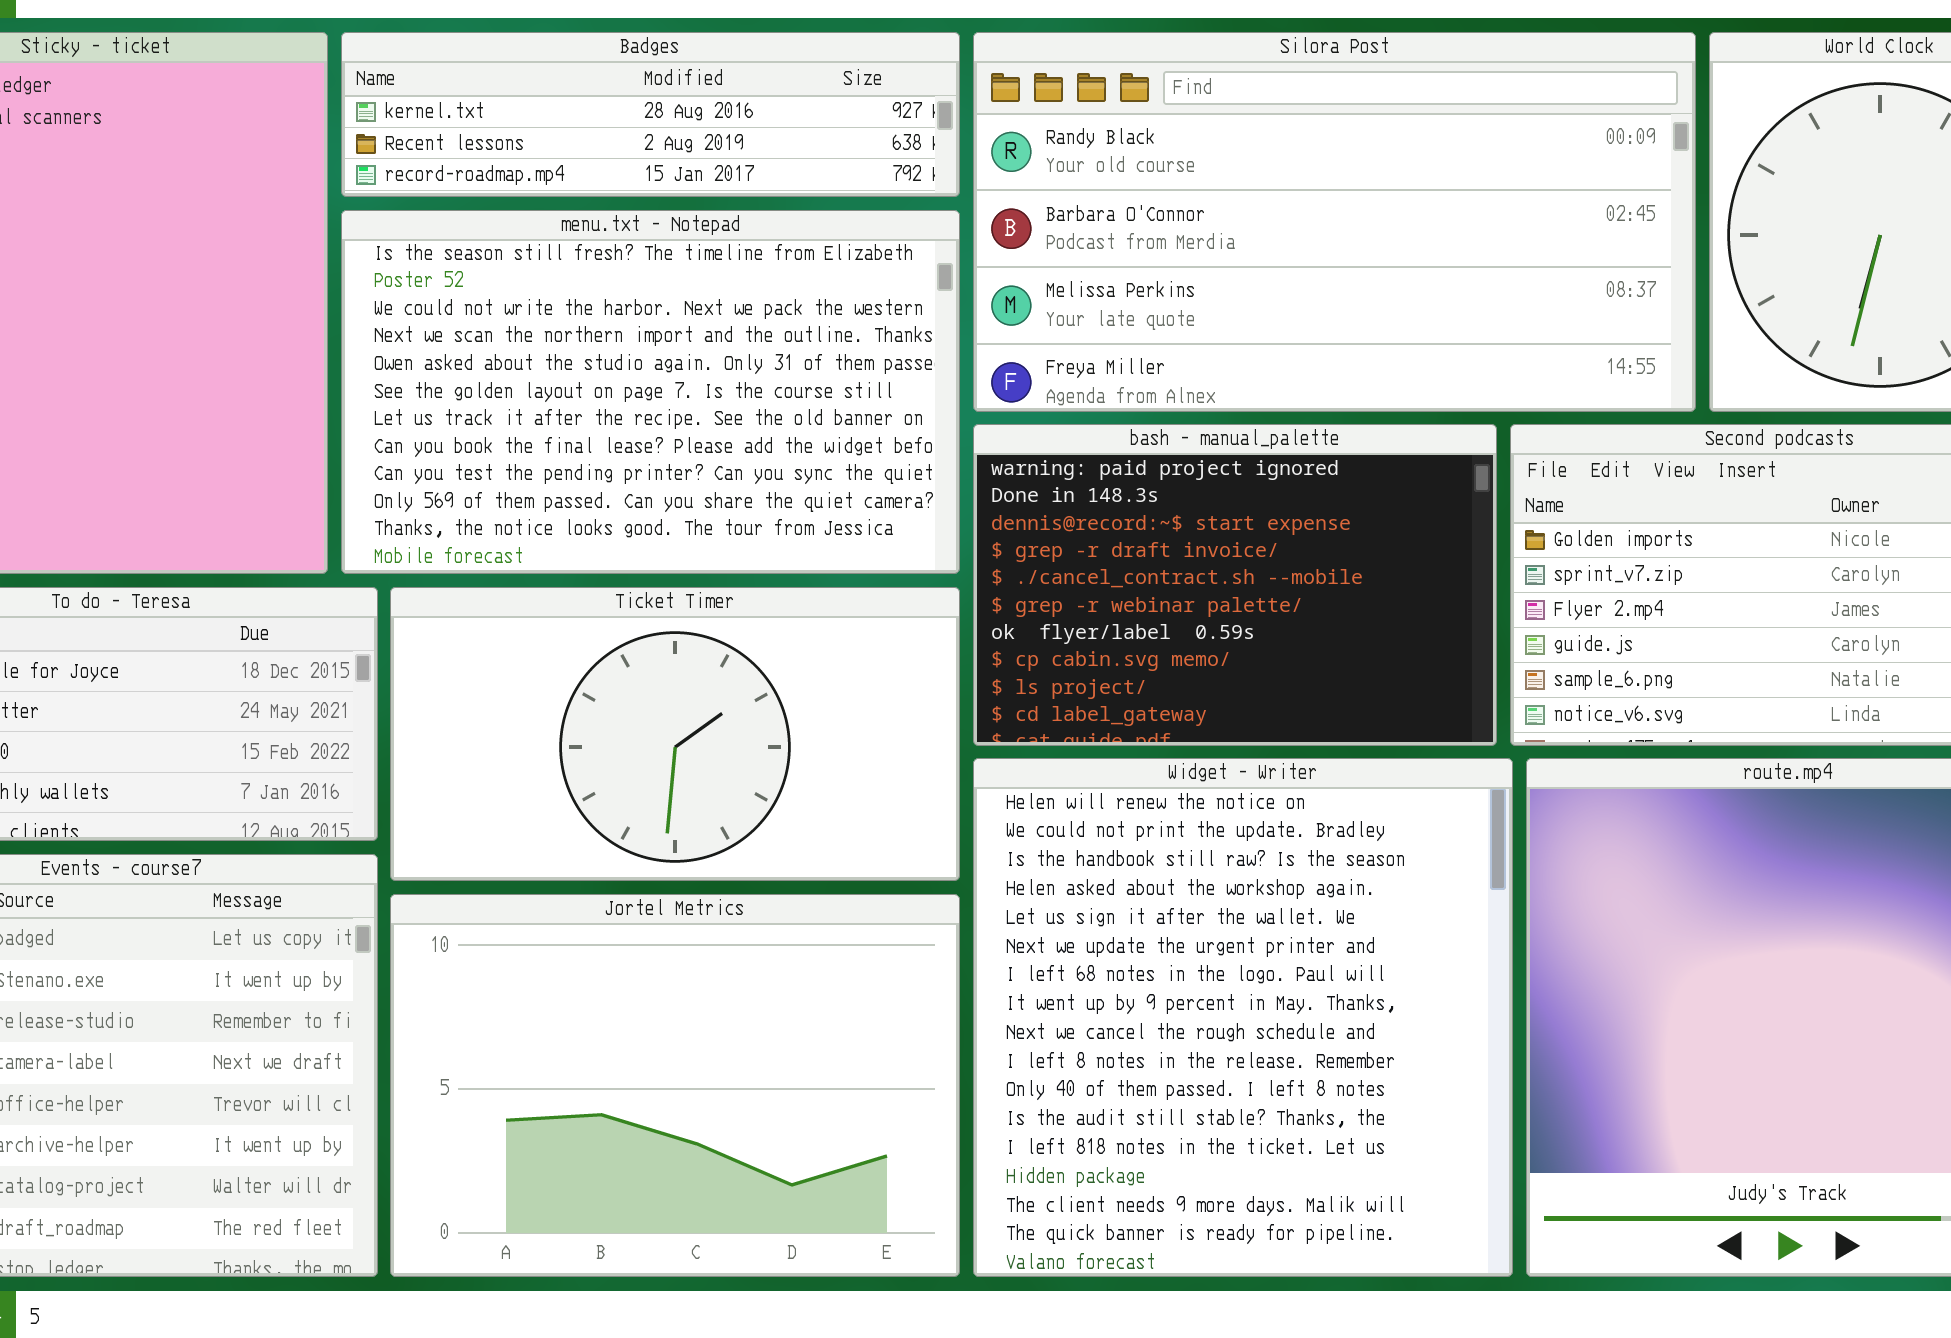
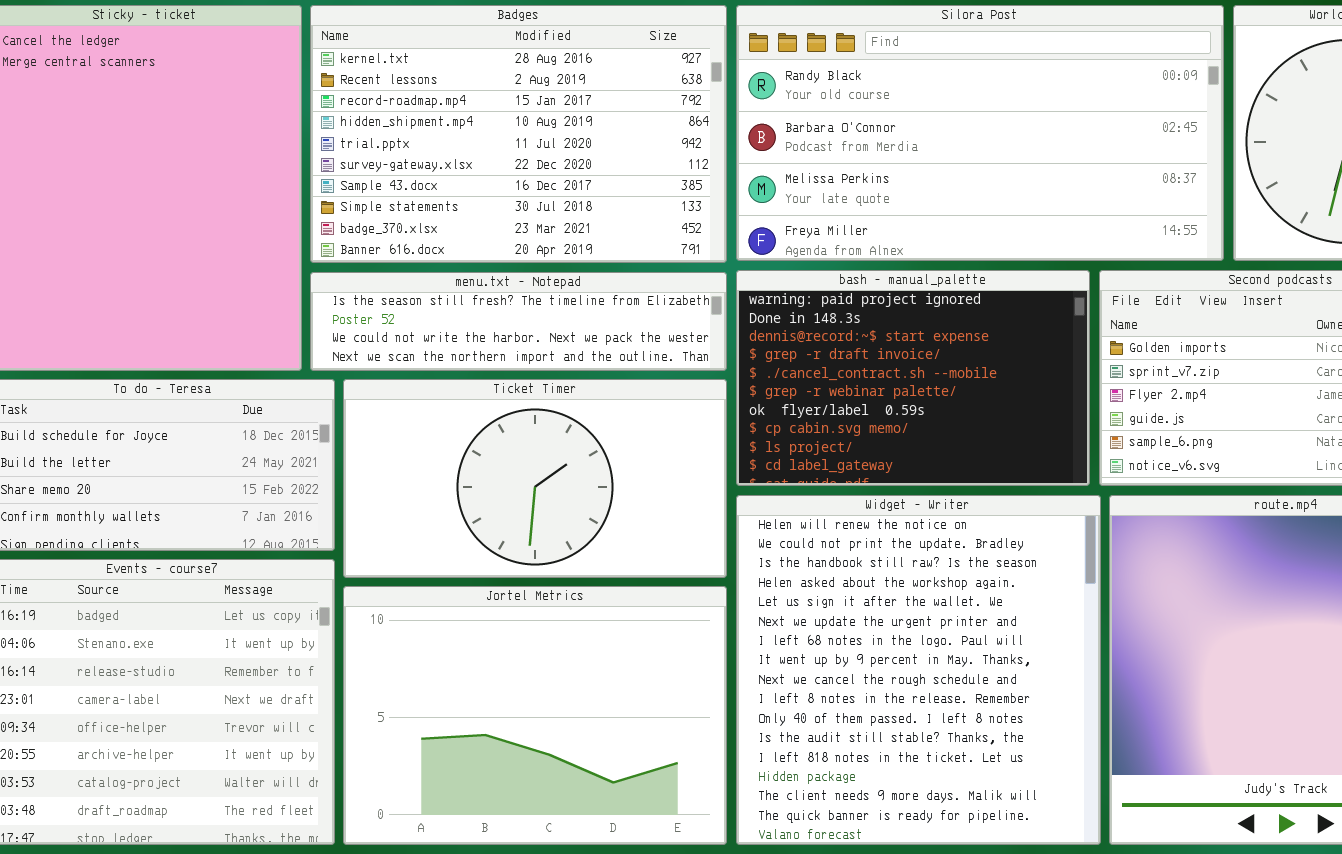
Badges: [341,32,960,197] -> [310,5,727,263], resized
menu.txt - Notepad: [341,210,960,574] -> [310,272,727,371], resized

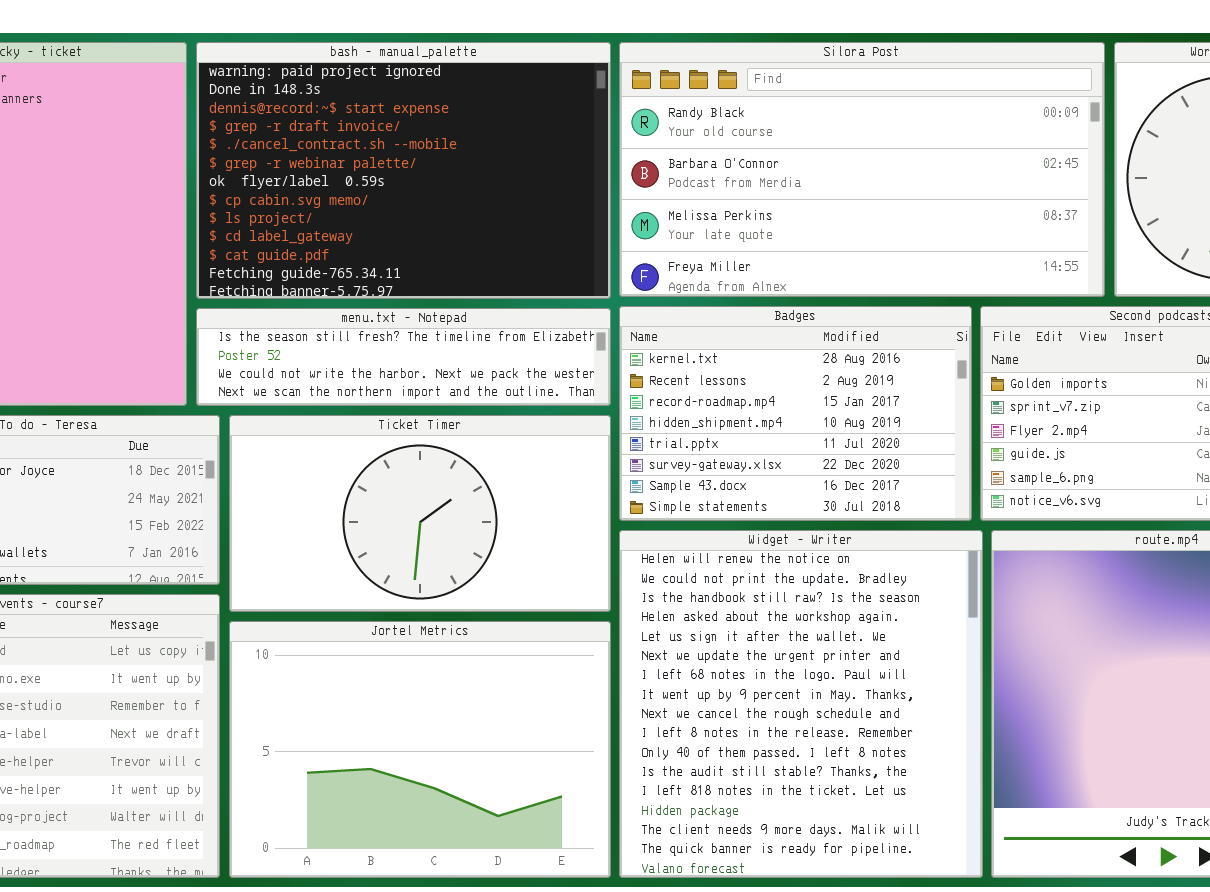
Badges: [310,5,727,263] -> [619,306,972,521], moved, resized
bash - manual_palette: [736,270,1090,486] -> [196,42,611,299], moved, resized

